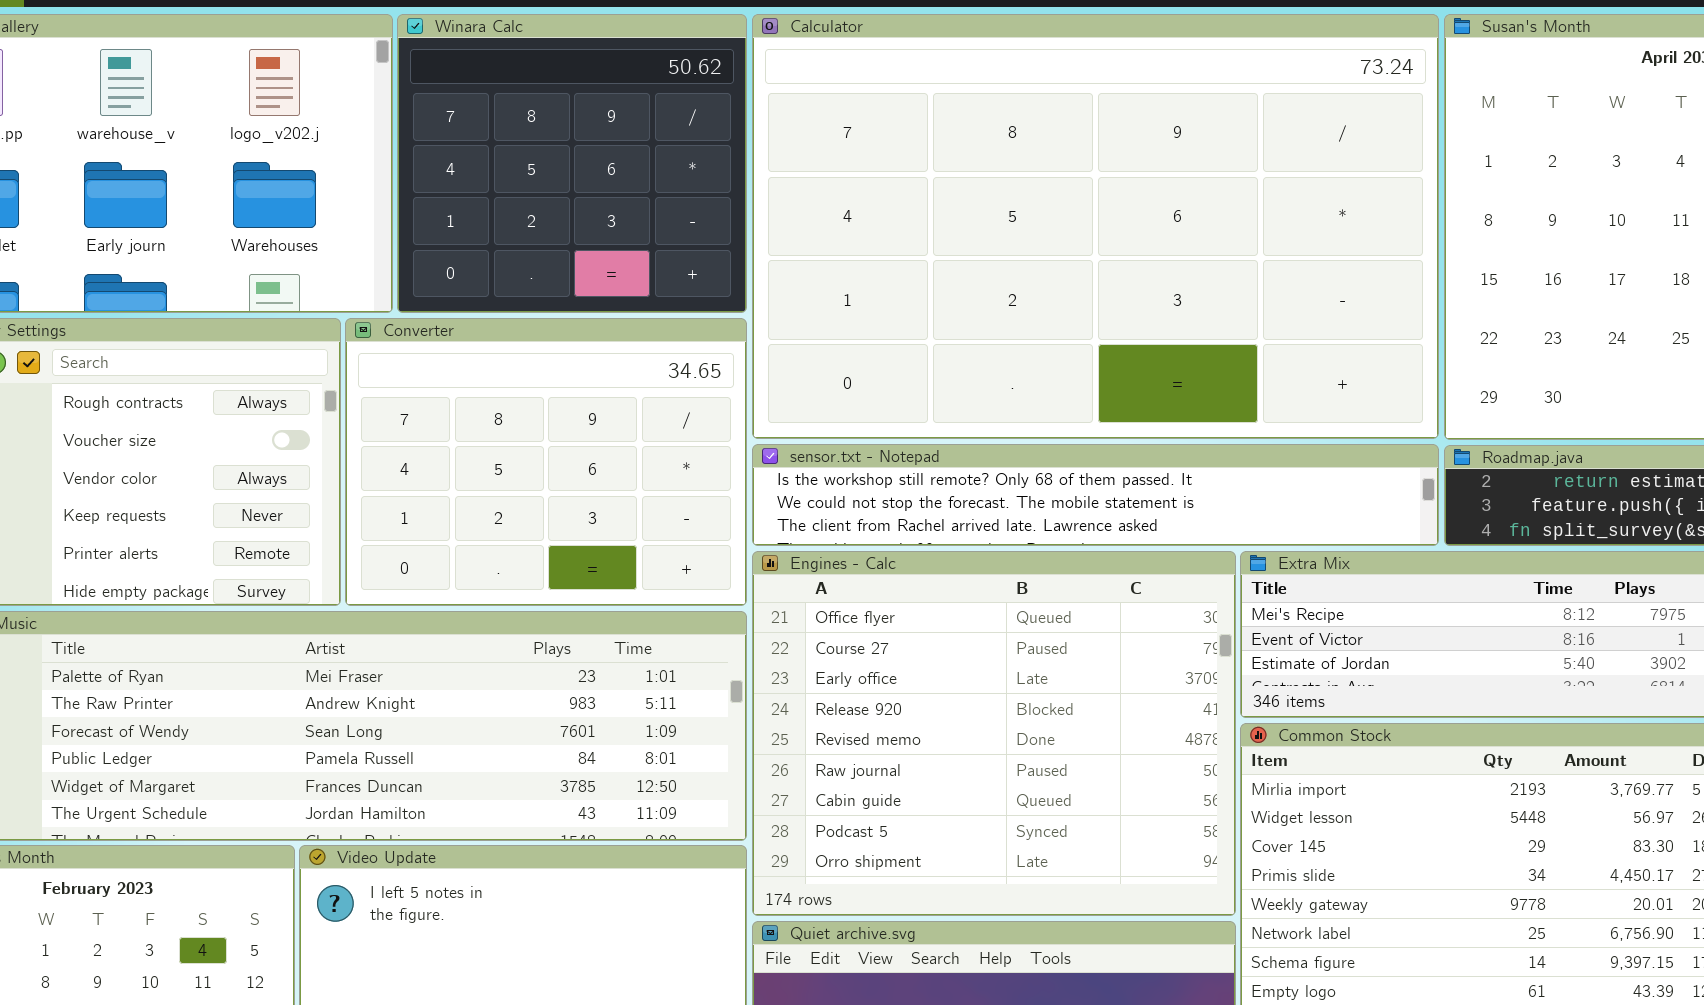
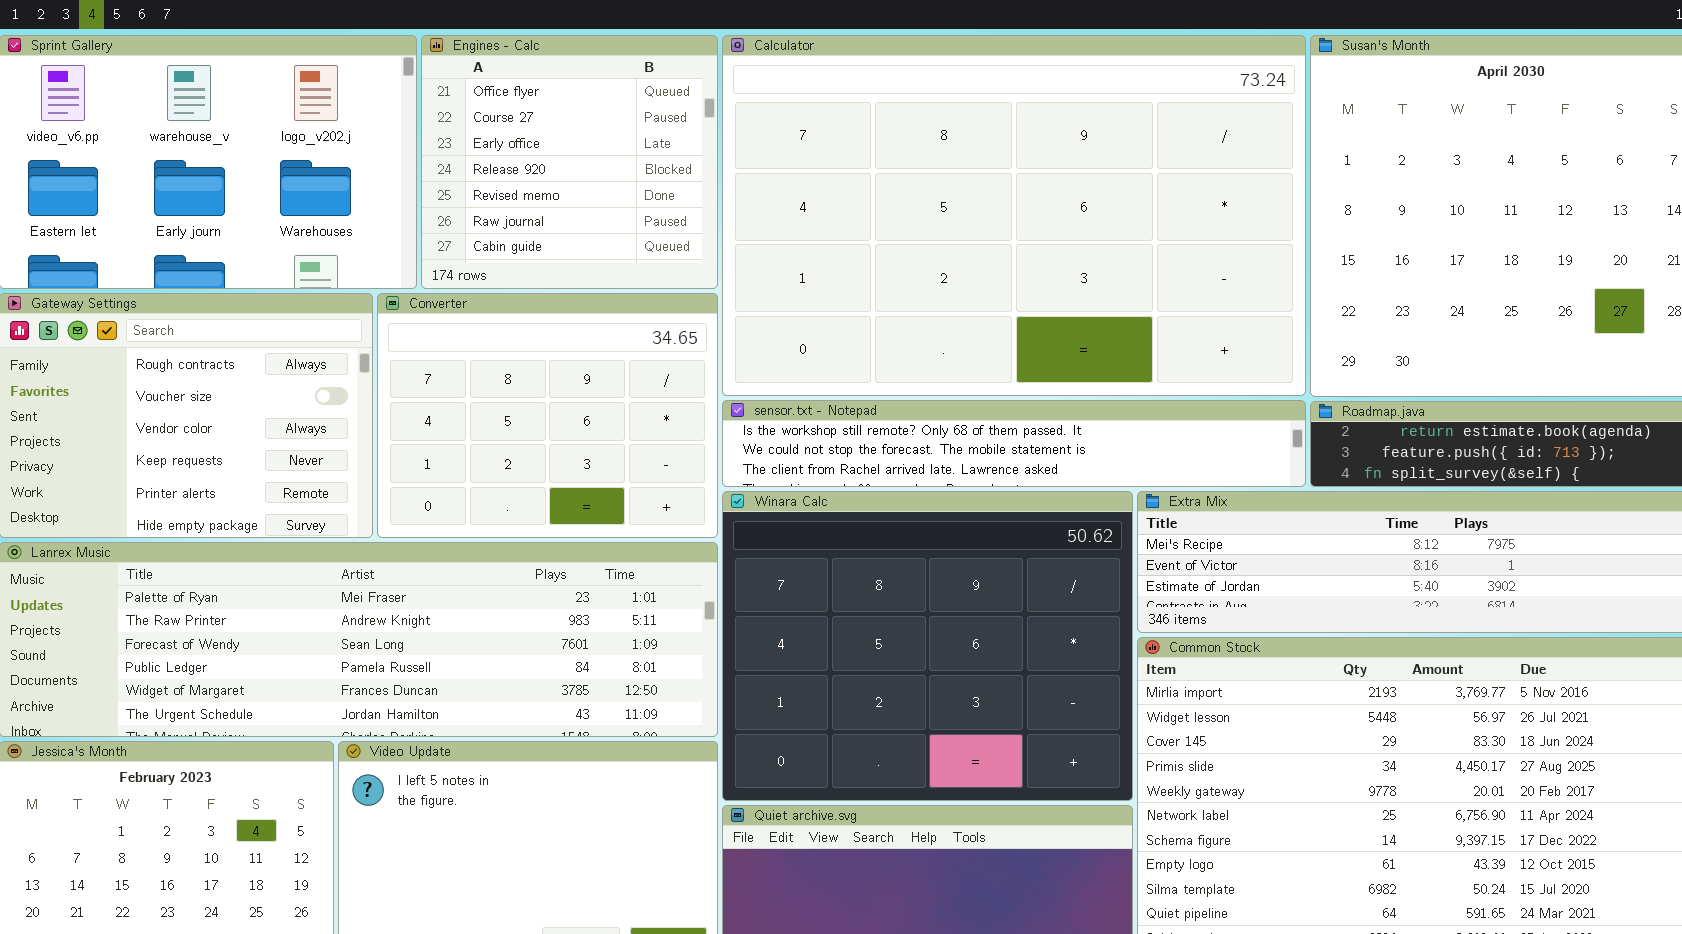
Winara Calc: [397,14,747,313] -> [722,491,1133,801], moved, resized
Engines - Calc: [752,551,1236,916] -> [421,35,718,289], moved, resized

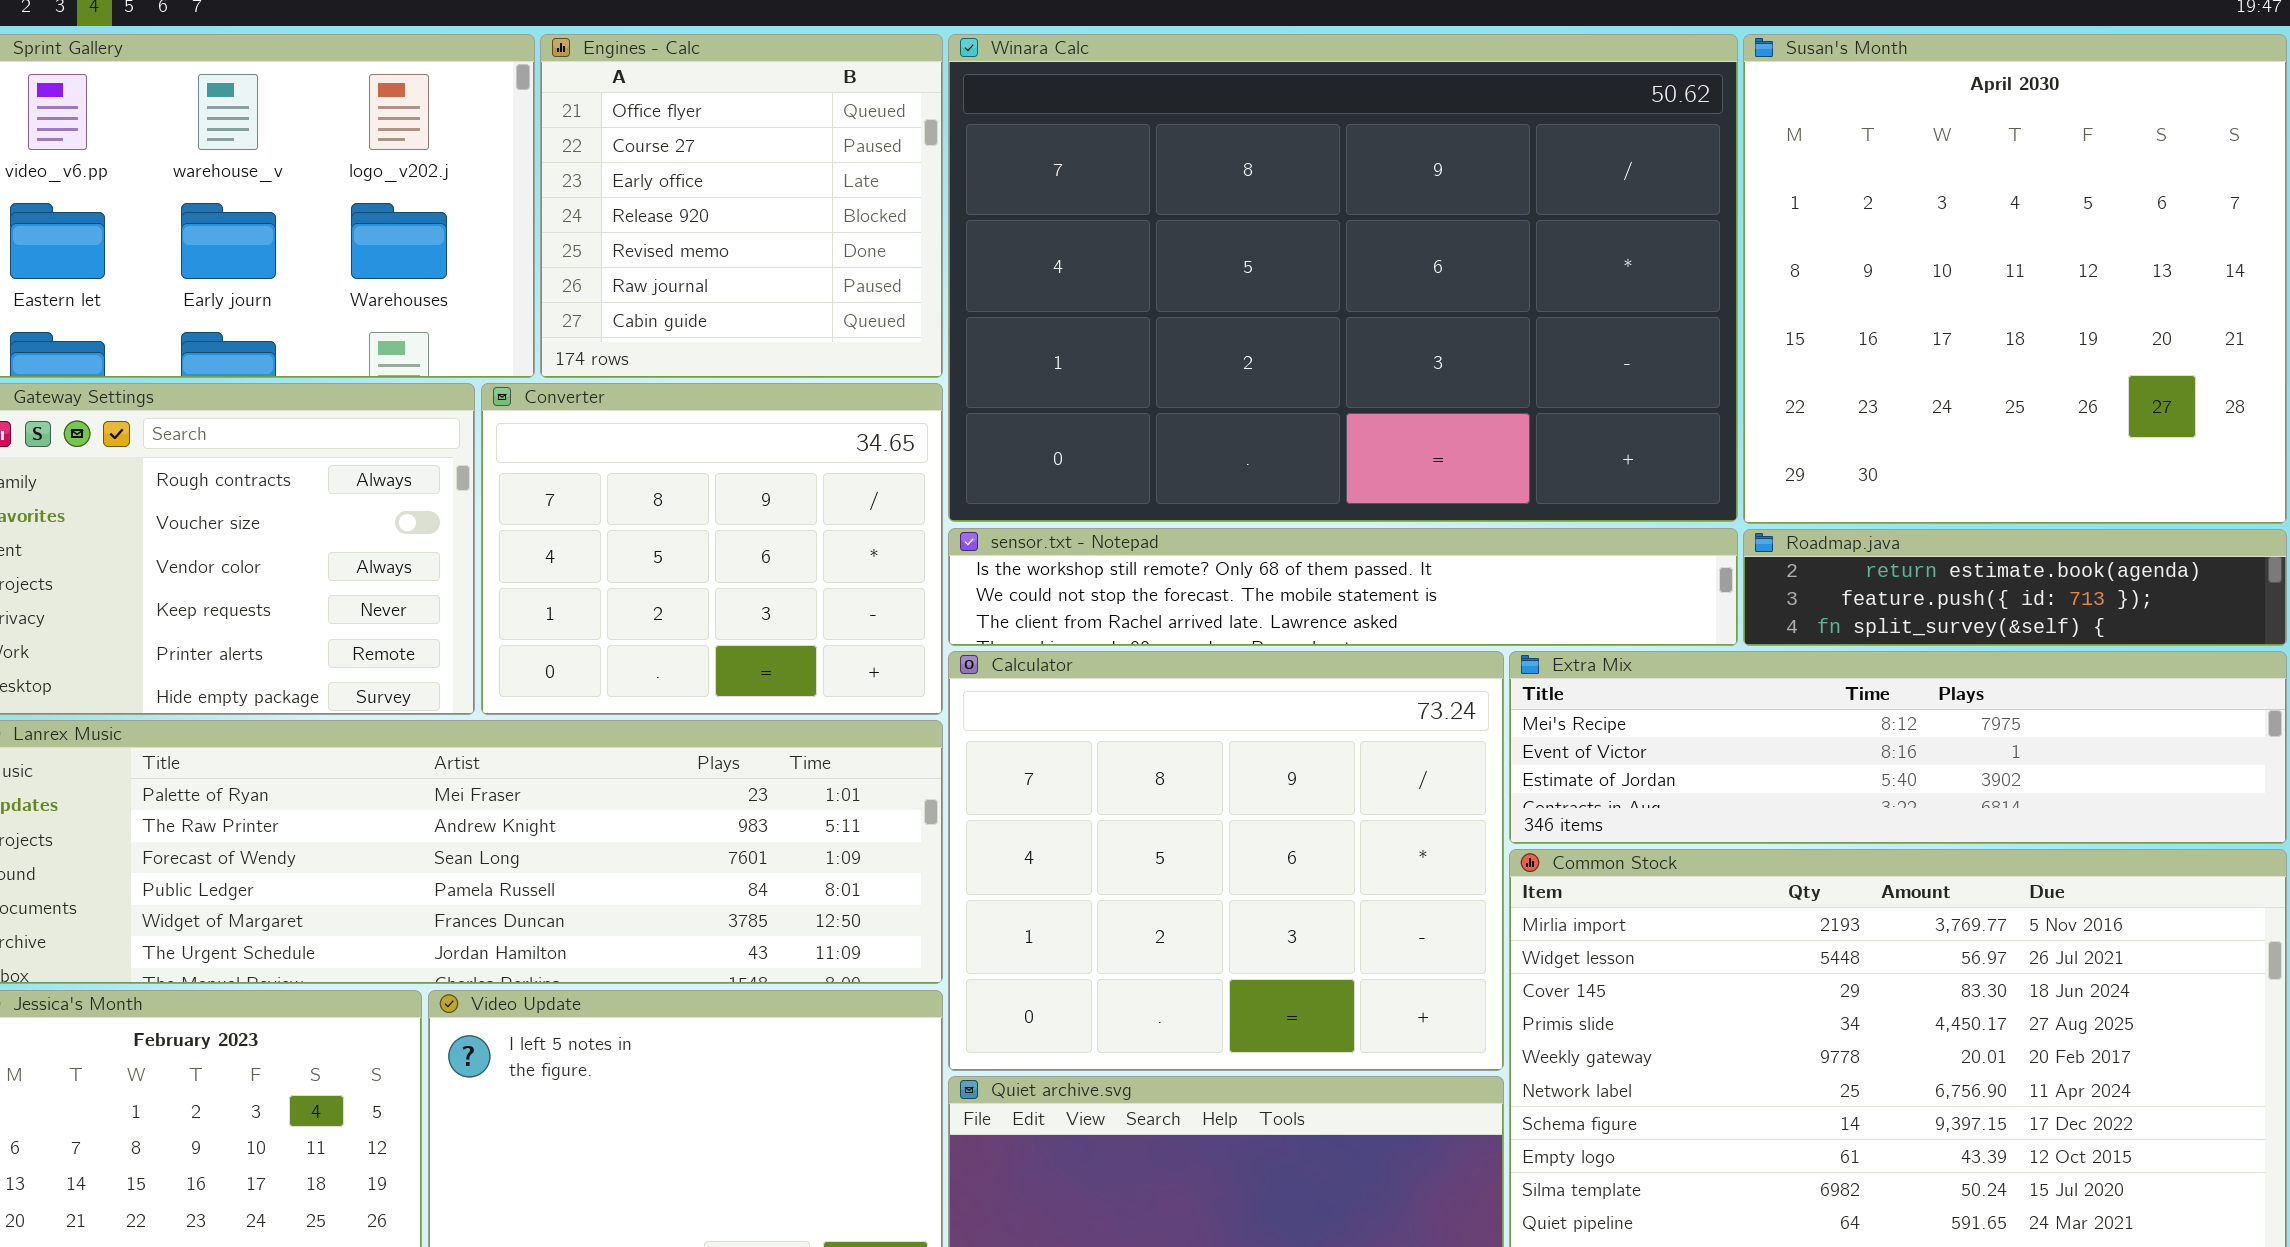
Calculator: [722,35,1306,396] -> [948,651,1504,1071], moved, resized
Winara Calc: [722,491,1133,801] -> [948,34,1738,522], moved, resized

